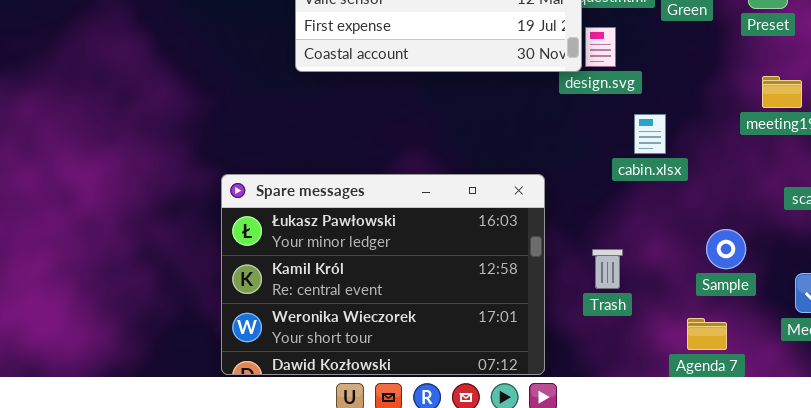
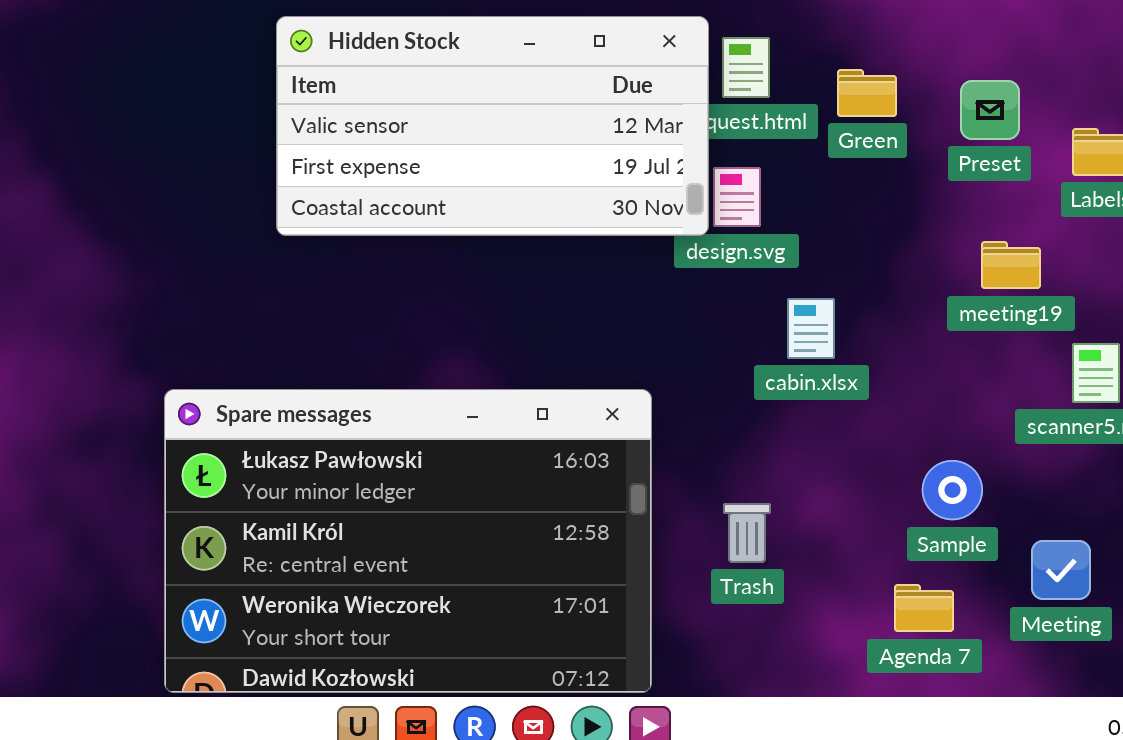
Sample: [706,229,746,269] -> [922,460,983,520], moved
Agenda 7: [687,318,727,350] -> [894,584,954,632], moved

